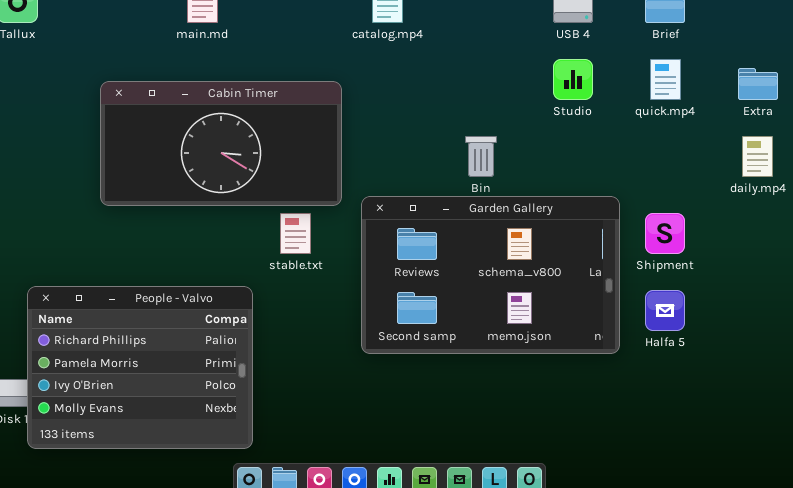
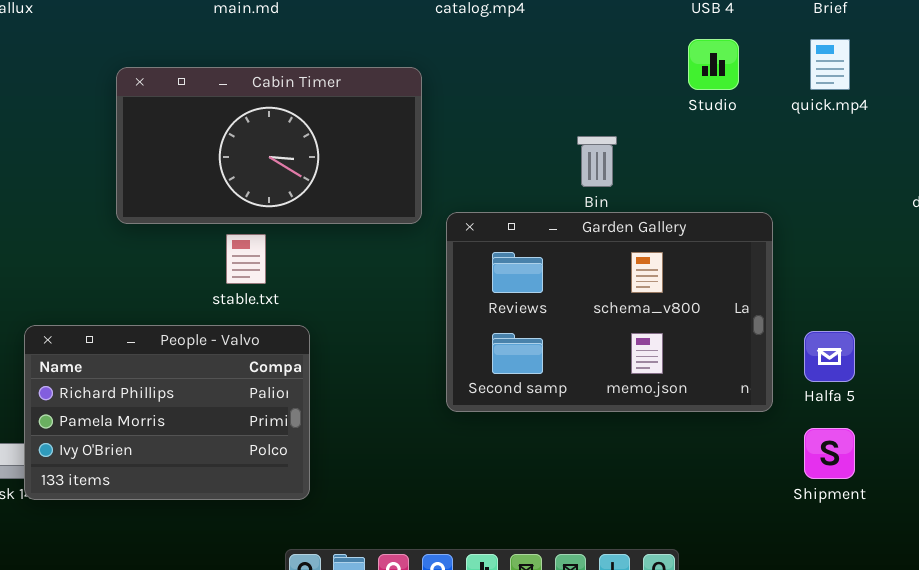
stable.txt: [280,213,311,254] -> [226,234,266,284], moved
Shipment: [645,213,685,254] -> [804,428,855,479], moved
People - Valvo: [27,286,253,449] -> [24,325,310,500], resized

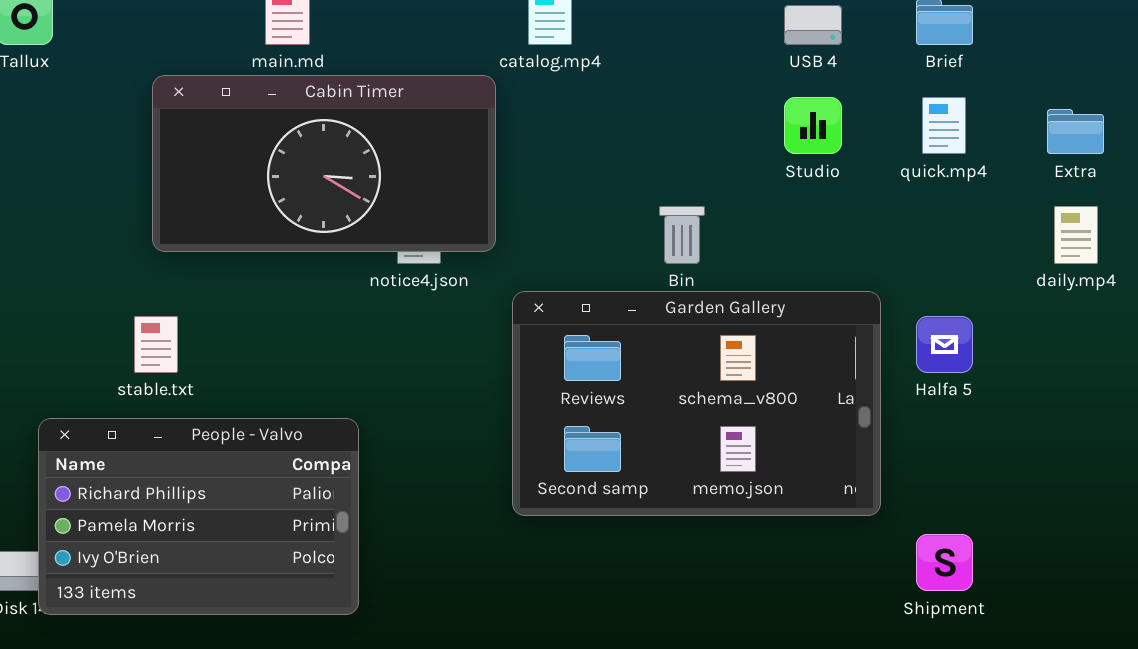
Cabin Timer: [116,67,422,224] -> [152,75,496,252], moved
stable.txt: [226,234,266,284] -> [134,316,178,373], moved
Halfa 5: [804,331,855,382] -> [916,316,973,373], moved

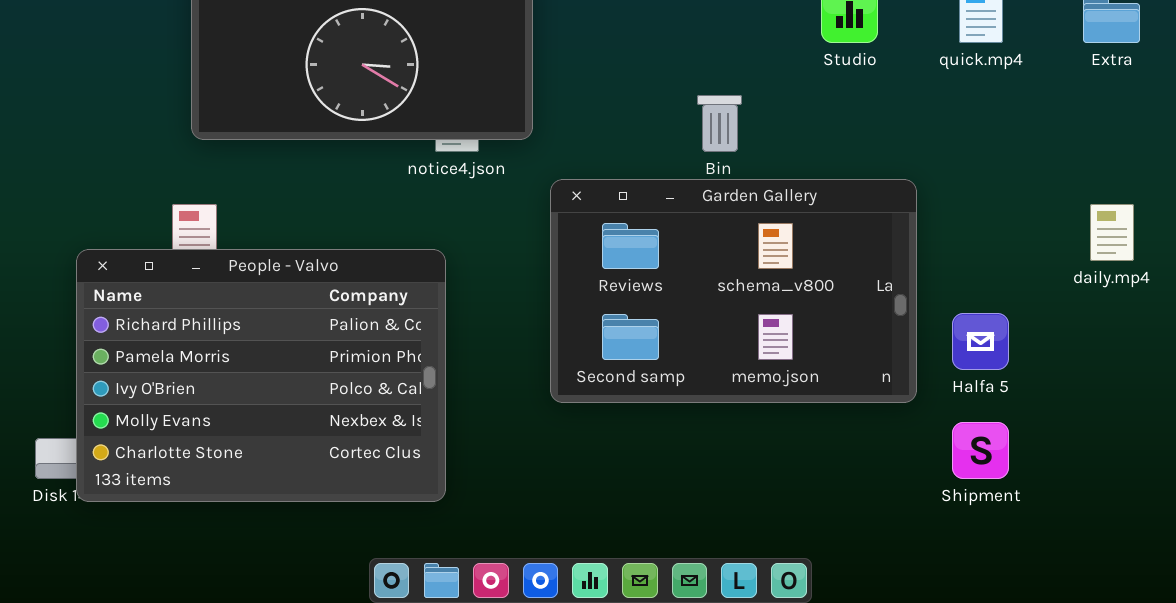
daily.mp4: [1054,206,1098,264] -> [1090,204,1134,261], moved
Halfa 5: [916,316,973,373] -> [952,313,1009,370], moved
People - Valvo: [38,418,359,615] -> [76,249,446,502], resized

